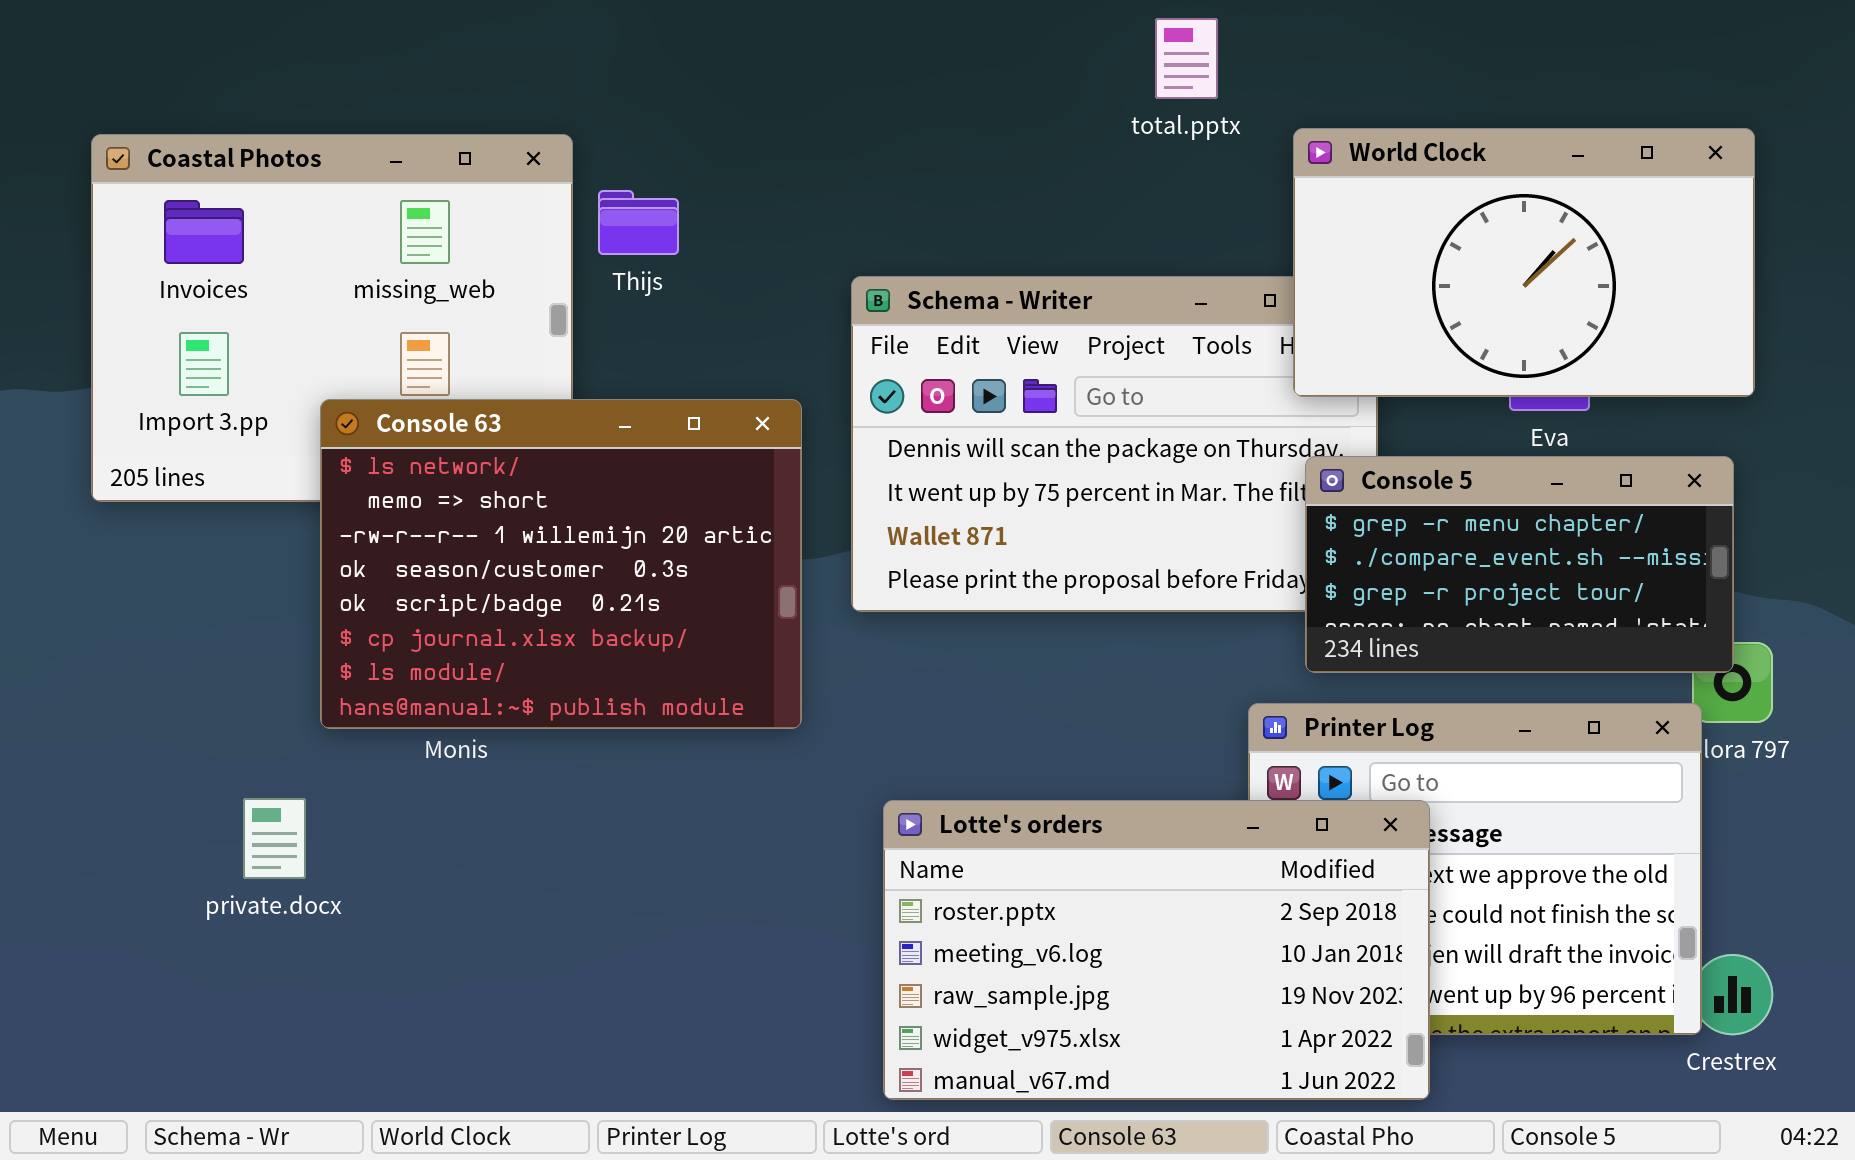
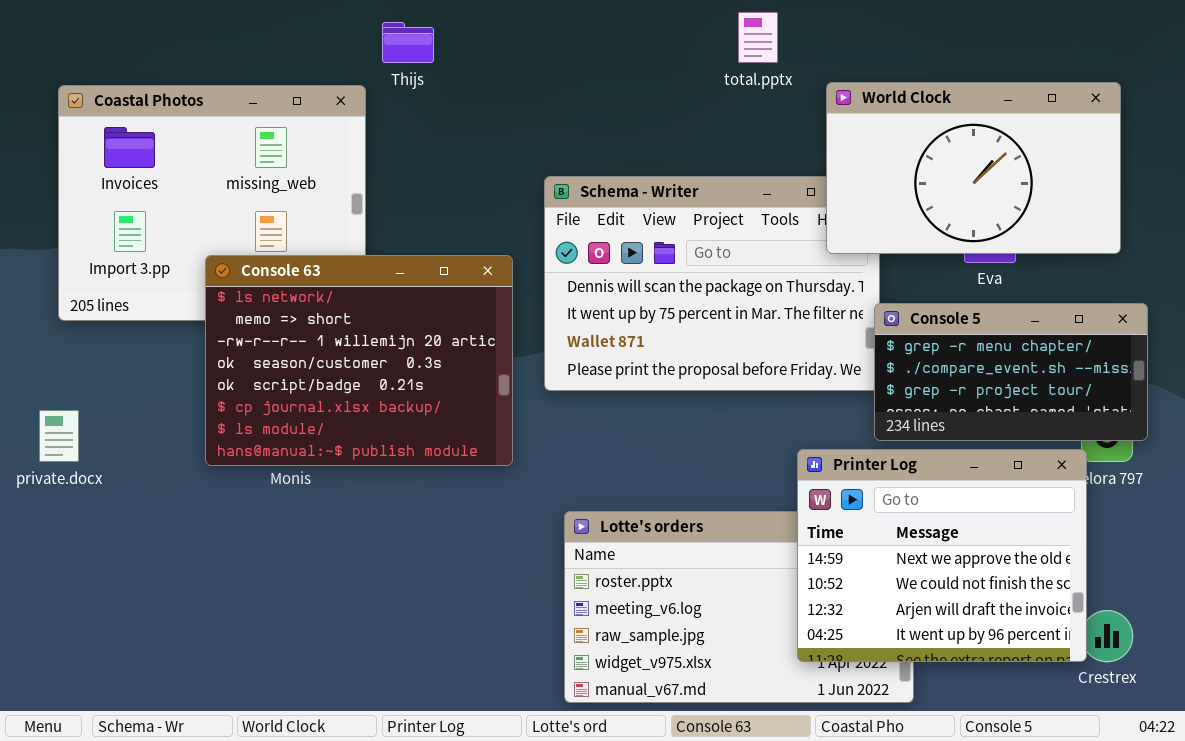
Thijs: [598,190,679,255] -> [382,22,434,63], moved
Console 5: [1305,456,1734,673] -> [874,303,1148,441], moved
Printer Log: [1248,703,1702,1035] -> [797,449,1087,662], raised
private.docx: [243,798,306,879] -> [39,410,79,462], moved

